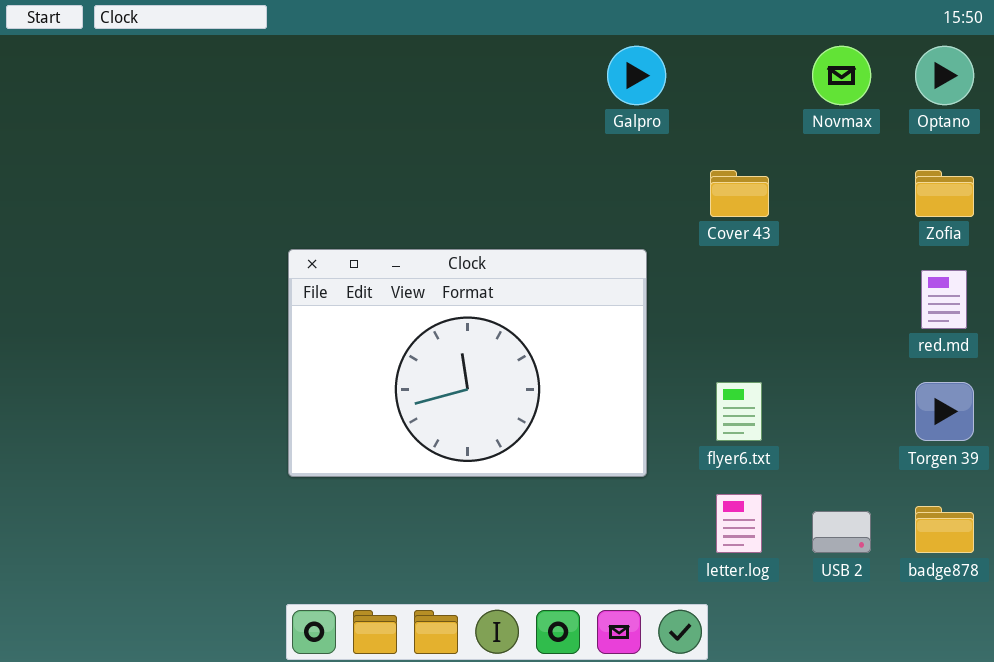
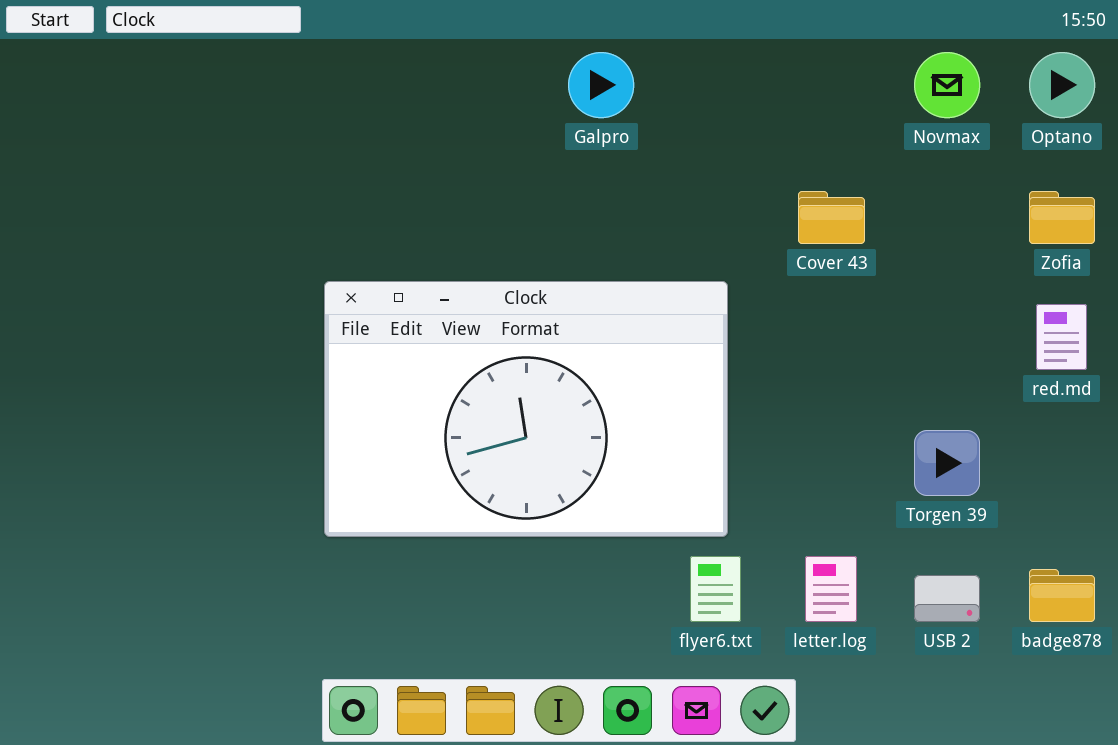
Galpro: [607,46,666,105] -> [568,52,634,118], moved
flyer6.txt: [716,382,762,441] -> [690,556,741,622], moved
Torgen 39: [915,382,974,441] -> [914,430,980,496], moved

